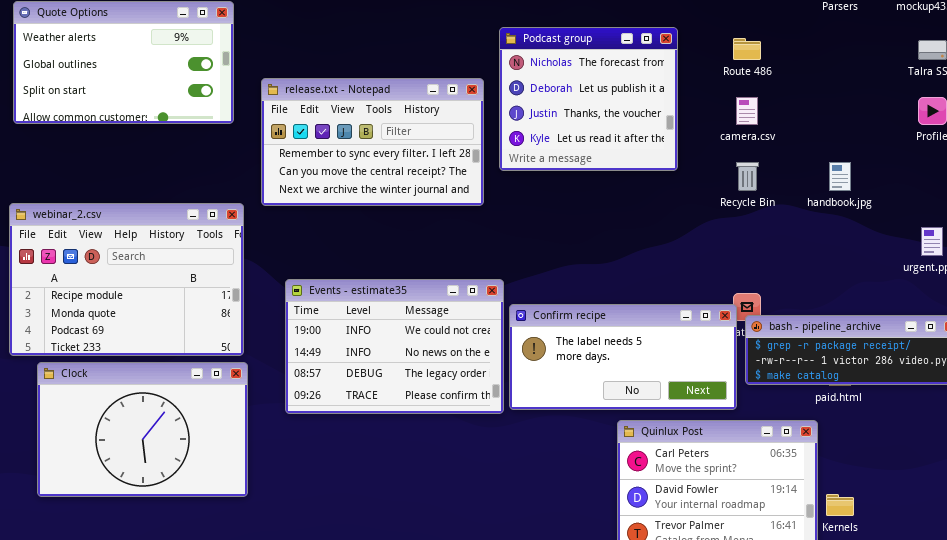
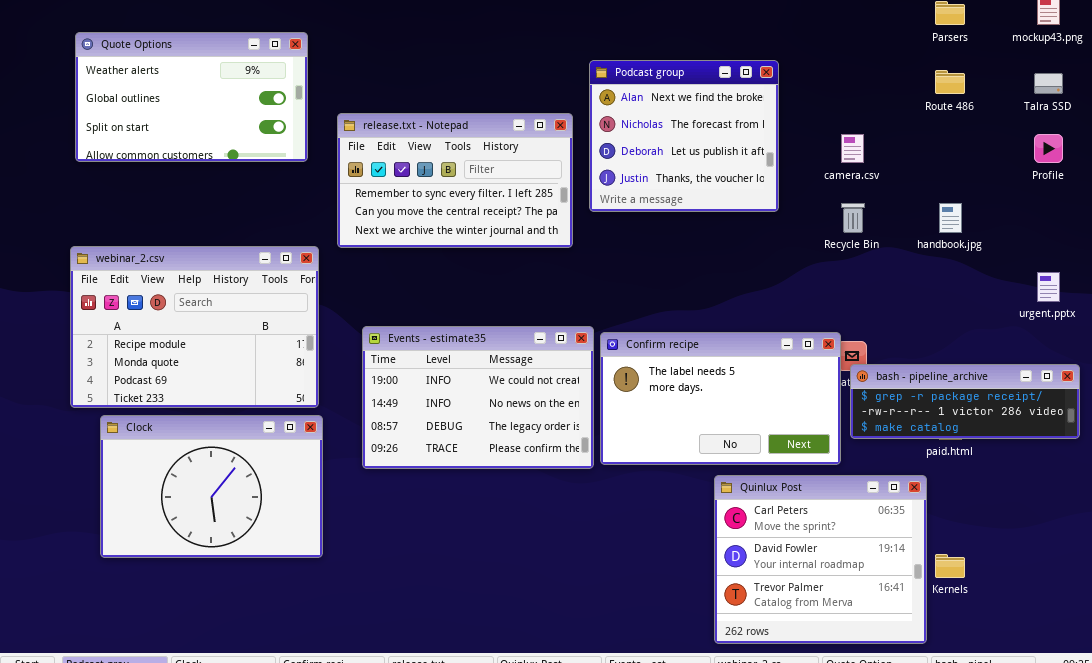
Podcast group: [499,27,678,171] -> [589,60,779,212], scrolled up 1 row
Route 486: [733,38,761,60] -> [935,70,965,94], moved
Confirm recipe: [509,304,737,410] -> [600,332,841,465], resized

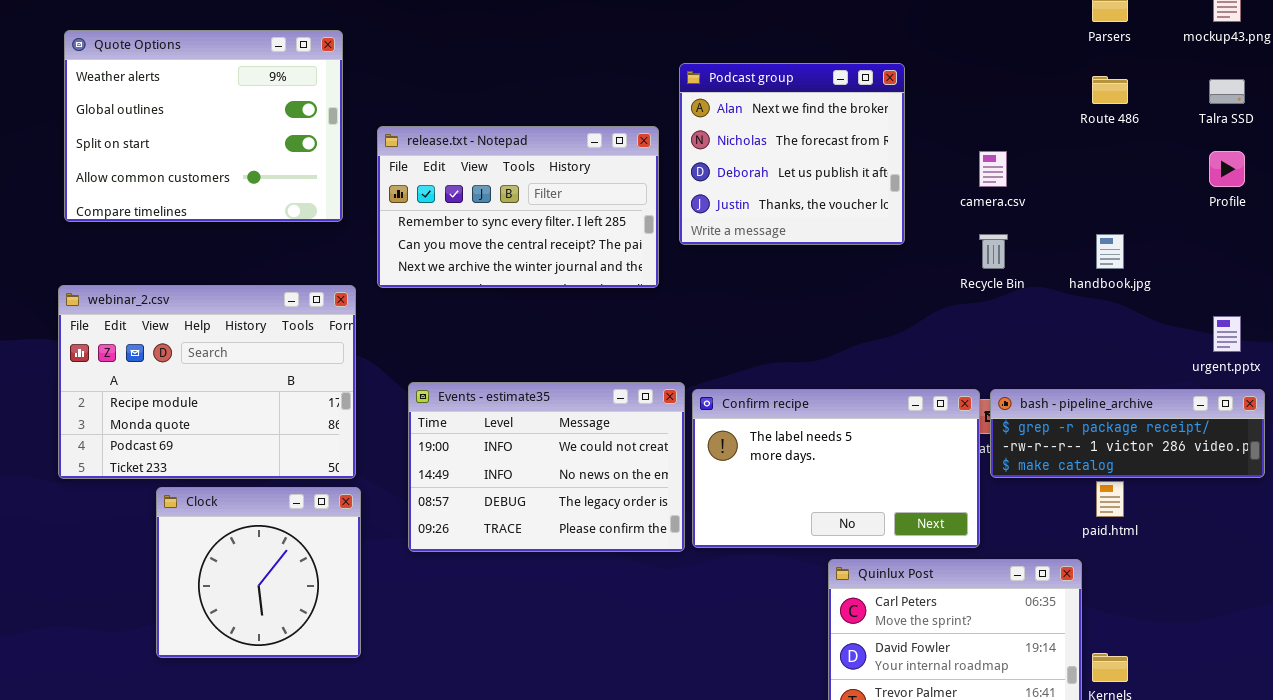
Quote Options: [75,32,308,162] -> [64,30,343,222], resized
bash - pipeline_archive: [850,364,1080,439] -> [990,389,1265,478], moved
Clock: [100,415,323,558] -> [156,487,361,658], resized

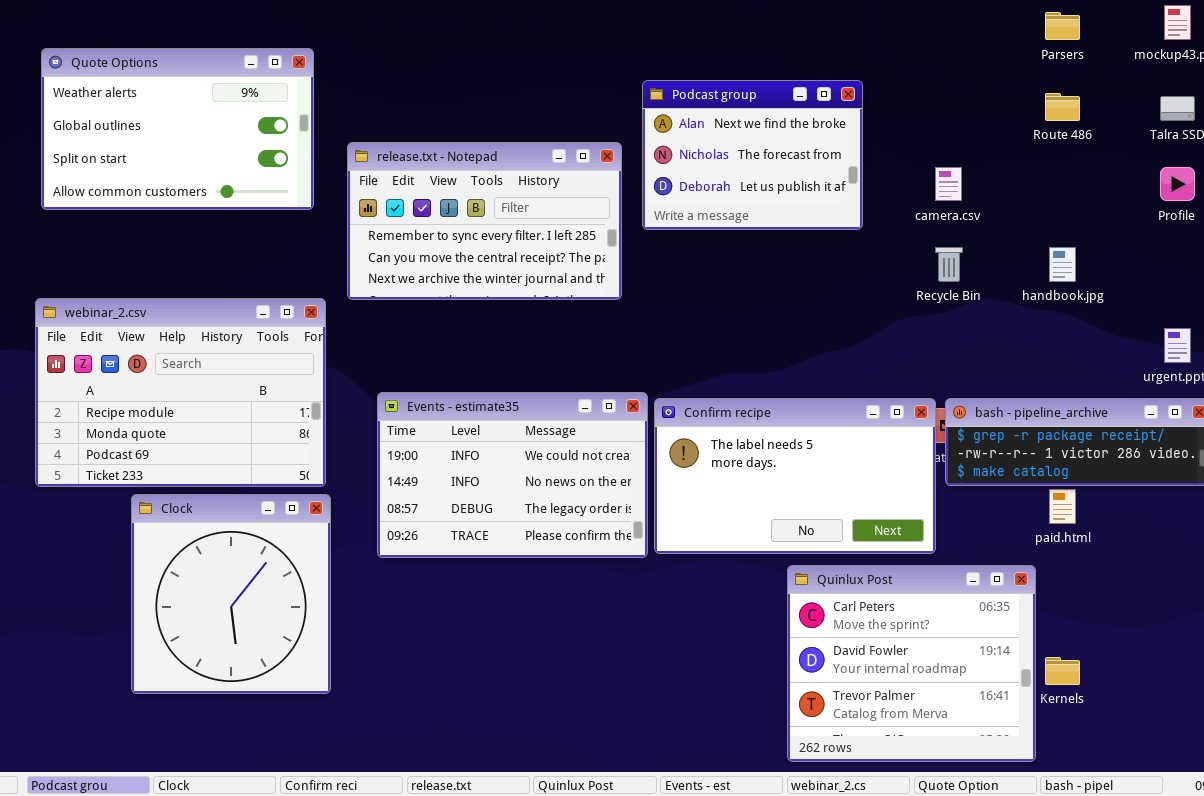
Quote Options: [64,30,343,222] -> [41,48,314,210], resized
Podcast group: [679,63,905,245] -> [642,80,863,230], resized
Clock: [156,487,361,658] -> [131,494,331,694], resized

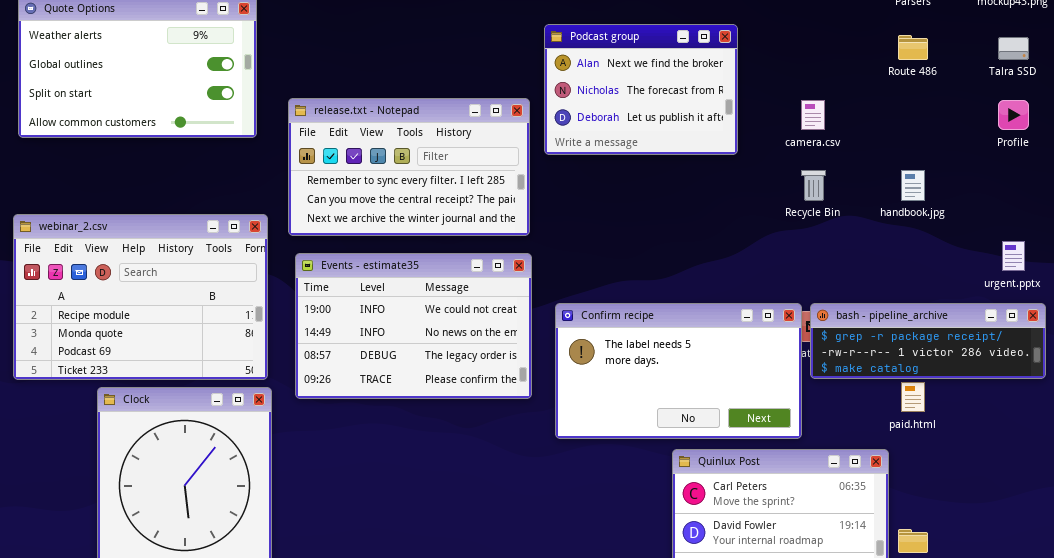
release.txt - Notepad: [347,142,622,300] -> [288,98,530,236], moved
Events - estimate35: [377,392,648,558] -> [295,253,532,399], moved

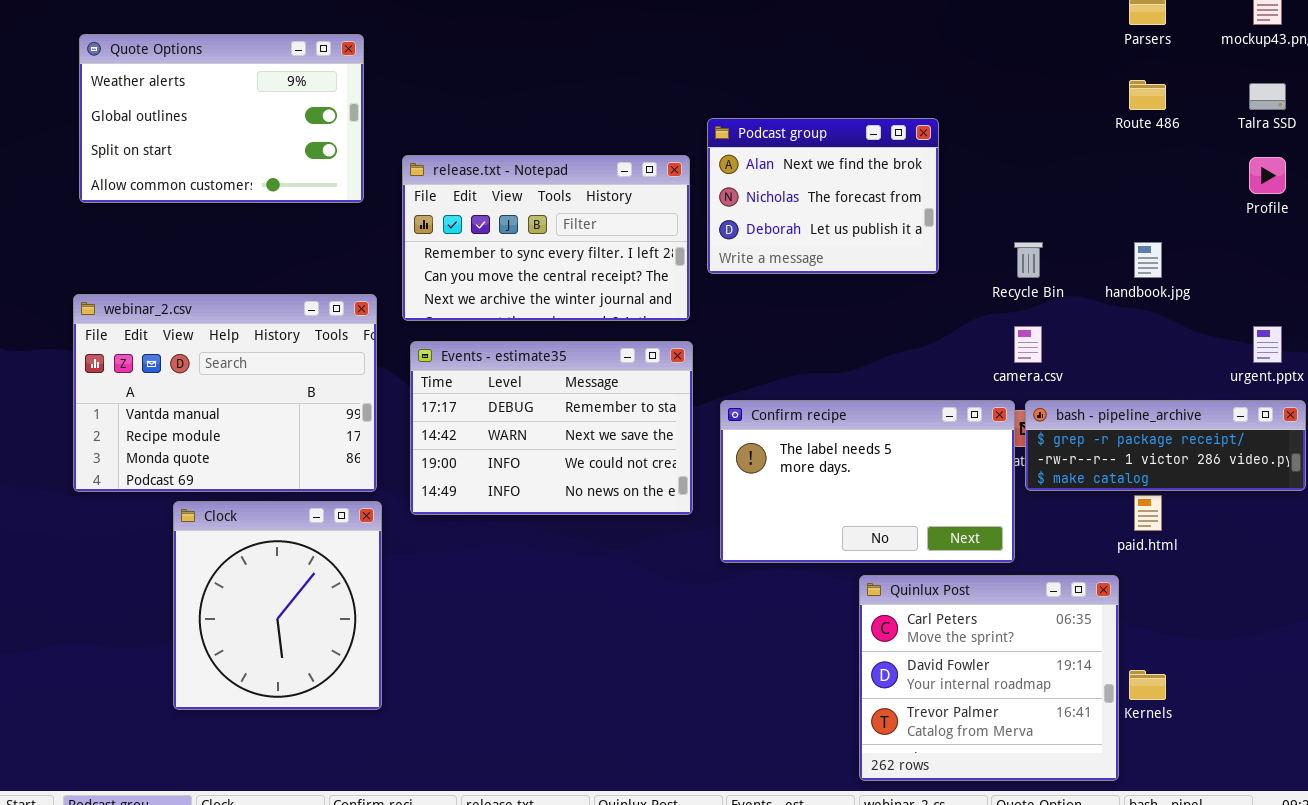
Podcast group: [544,24,738,155] -> [707,118,939,274], moved
camera.csv: [801,100,825,130] -> [1014,326,1042,363], moved
webinar_2.csv: [13,214,268,380] -> [73,294,377,492], scrolled up 1 row
Events - estimate35: [295,253,532,399] -> [410,341,693,515], scrolled up 2 rows

